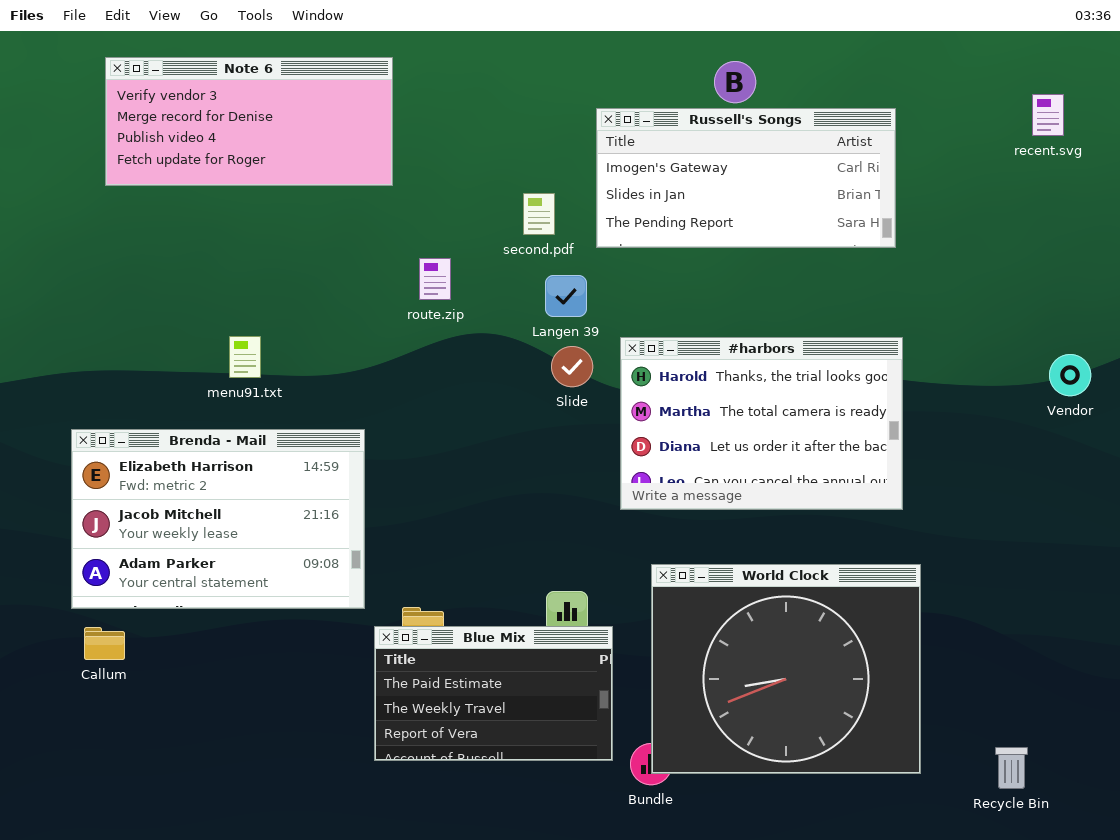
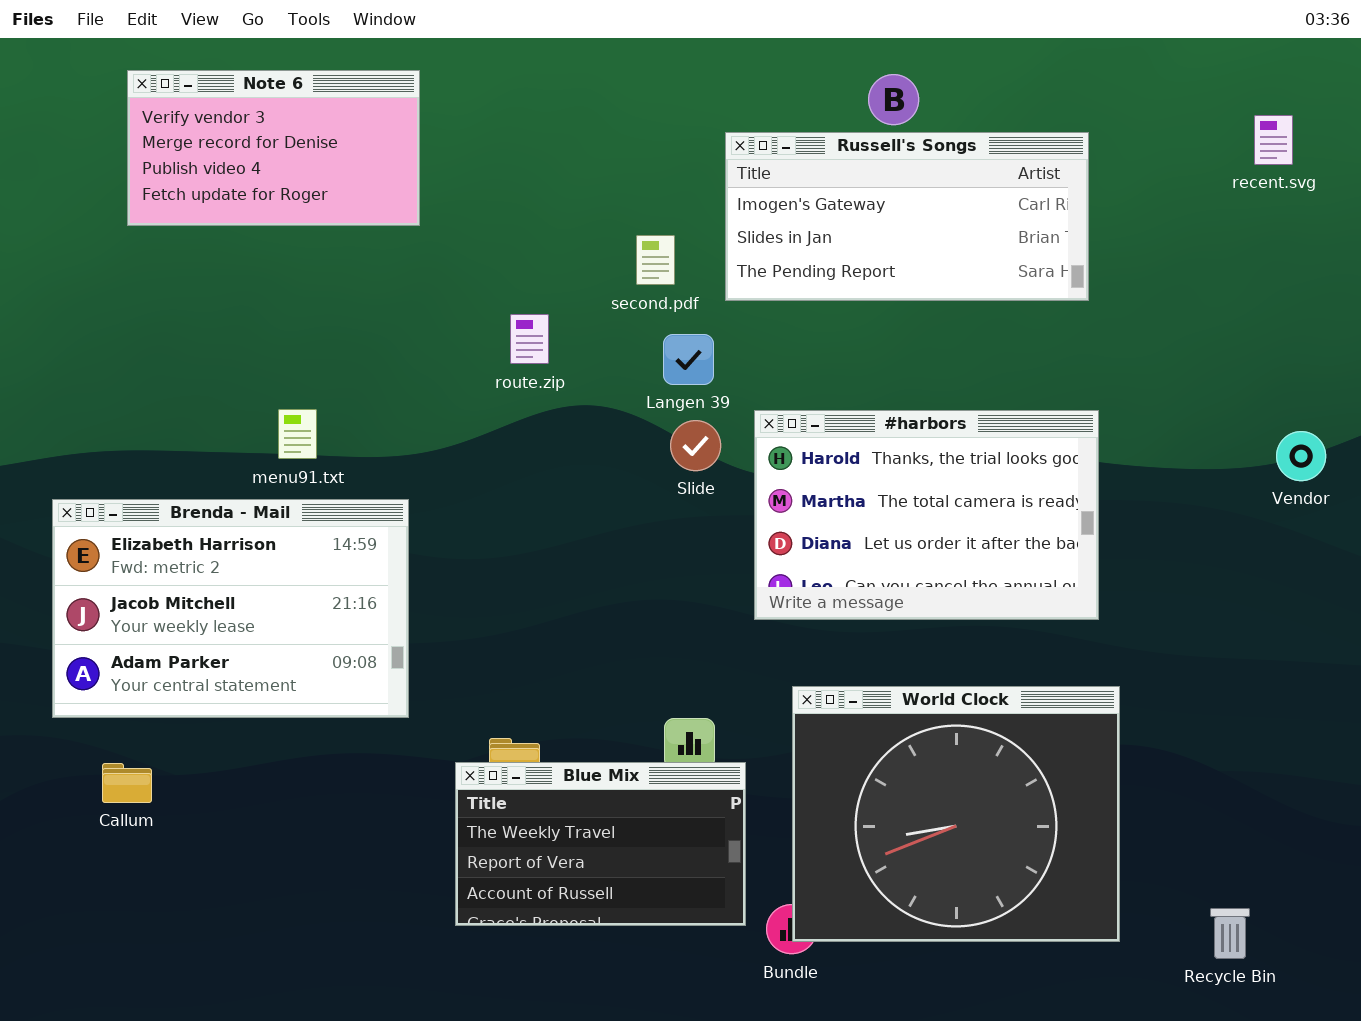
Note 6: [105,57,393,186] -> [127,70,420,226], resized
Brenda - Mail: [71,429,365,609] -> [52,499,409,718], moved
Blue Mix: [374,626,613,761] -> [455,762,746,926], scrolled down 1 row

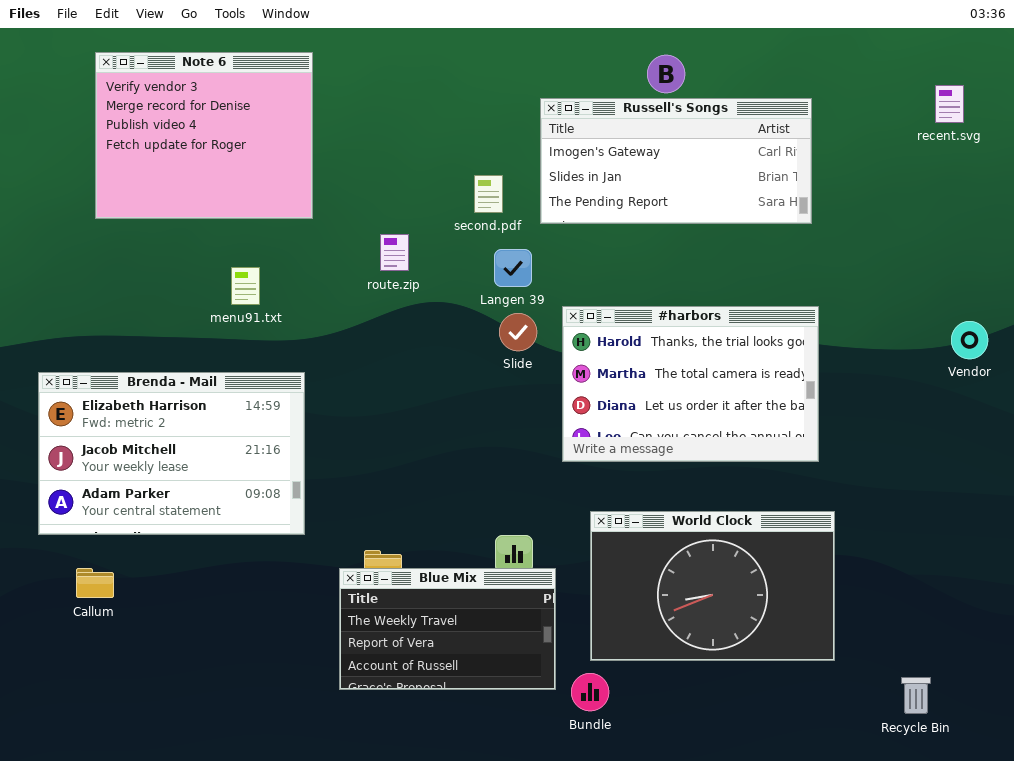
Note 6: [127,70,420,226] -> [95,52,313,219], resized
menu91.txt: [278,409,317,459] -> [231,267,260,305], moved
World Clock: [792,686,1120,942] -> [590,511,835,661], resized

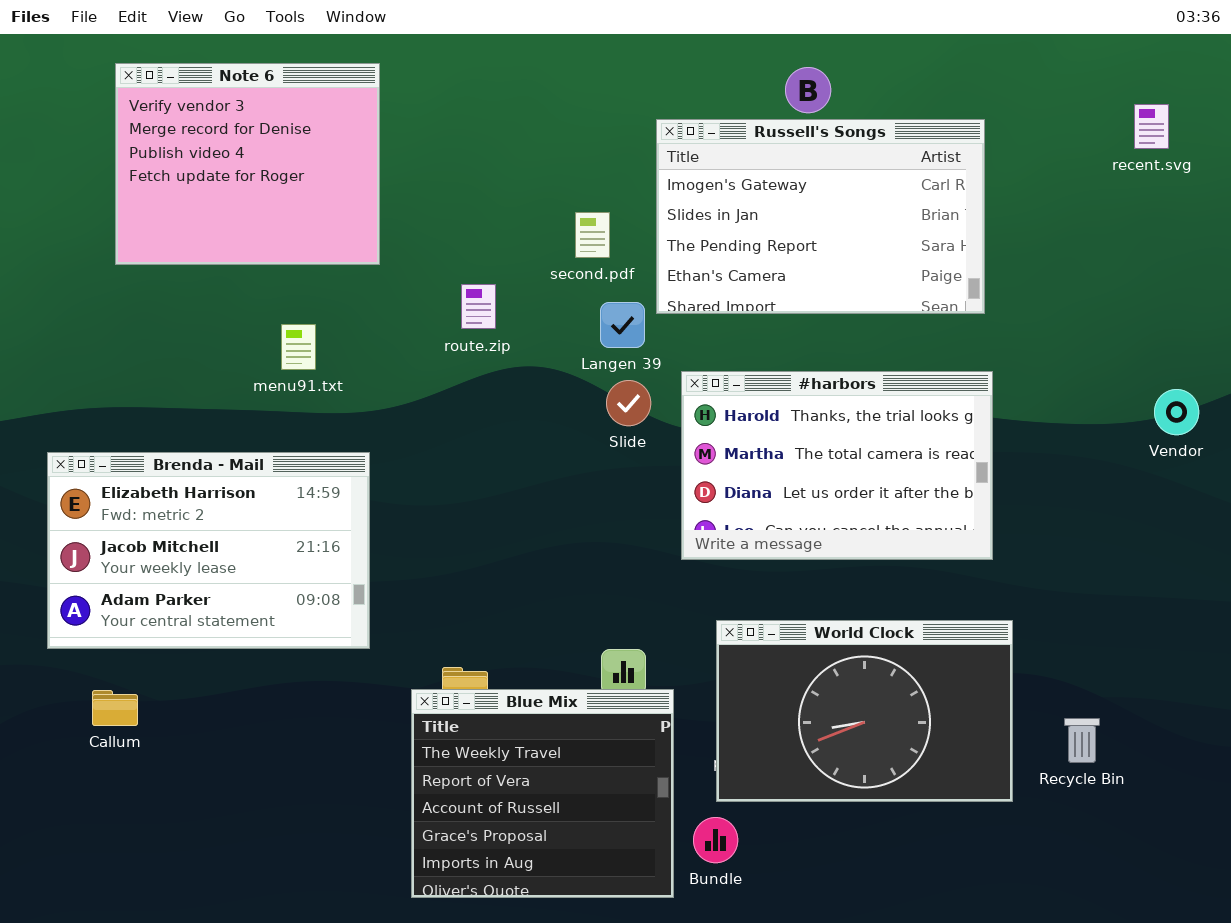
Russell's Songs: [540,98,812,224] -> [656,119,985,314], resized
Blue Mix: [339,568,556,690] -> [411,689,674,898], resized
Recycle Bin: [901,677,931,714] -> [1064,718,1100,763], moved

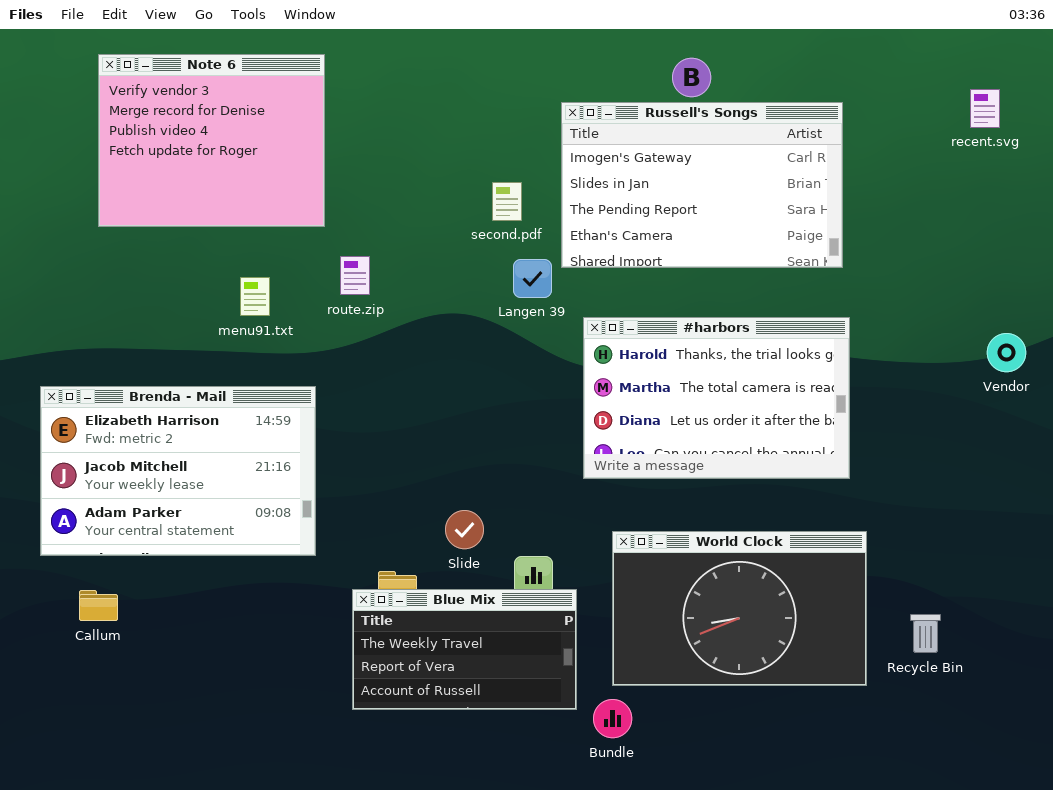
route.zip: [461,284,496,329] -> [340,256,370,295], moved
Slide: [606,380,651,426] -> [445,510,484,549], moved
Blue Mix: [411,689,674,898] -> [352,589,577,710], resized

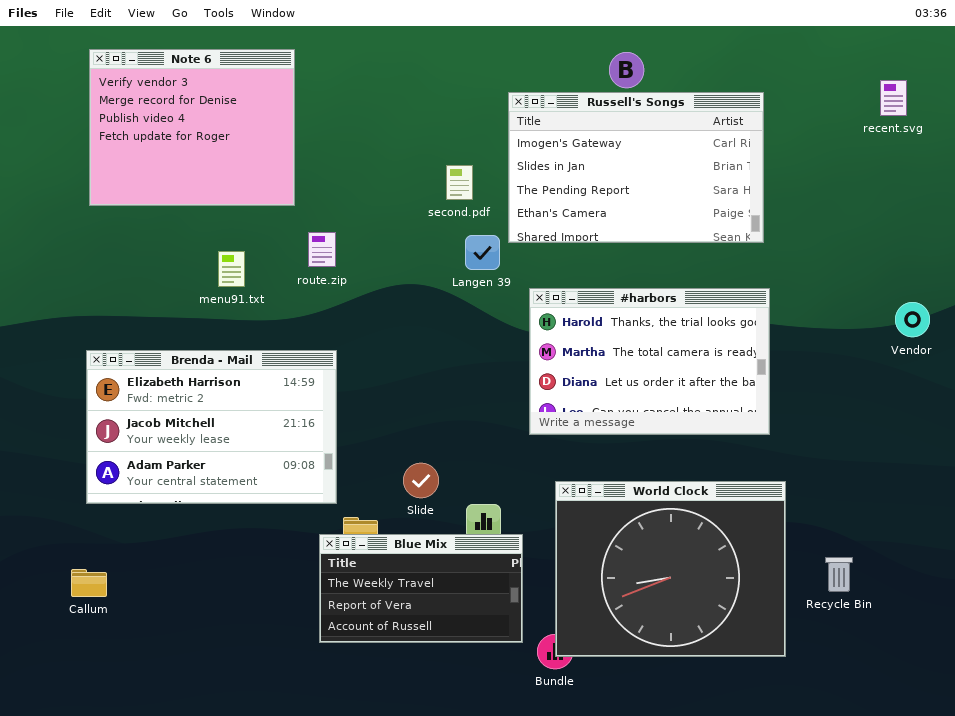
Brenda - Mail: [40,386,316,556] -> [86,350,337,504], moved
World Clock: [612,531,867,686] -> [555,481,786,657], resized
Callum: [79,590,118,621] -> [71,569,107,597], moved

